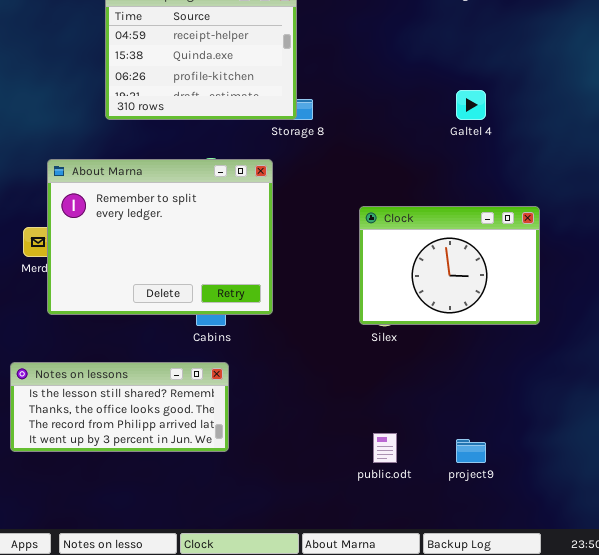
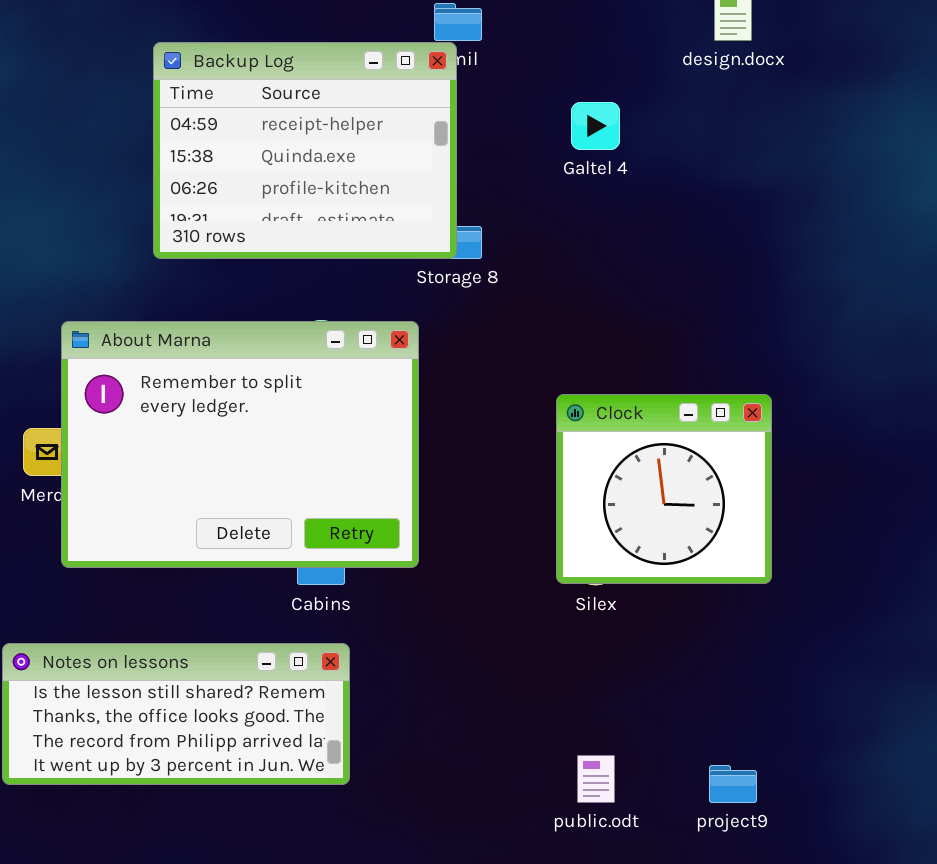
Galtel 4: [456,90,486,120] -> [571,102,620,150], moved
Clock: [359,206,540,325] -> [556,394,772,584], resized

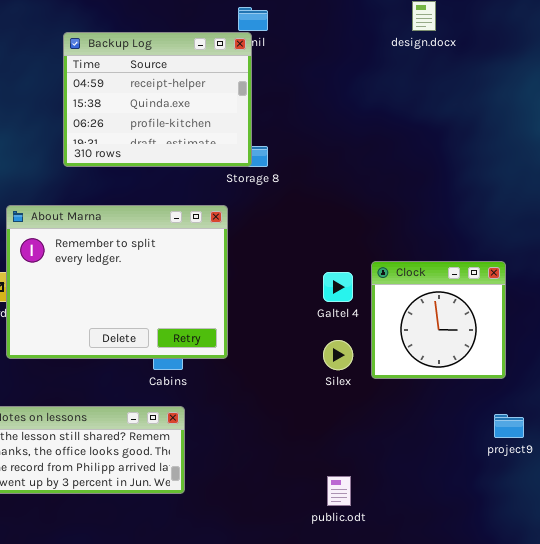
Galtel 4: [571,102,620,150] -> [323,272,353,302], moved
Clock: [556,394,772,584] -> [371,261,506,379], moved
project9: [709,765,757,803] -> [494,414,524,438], moved

